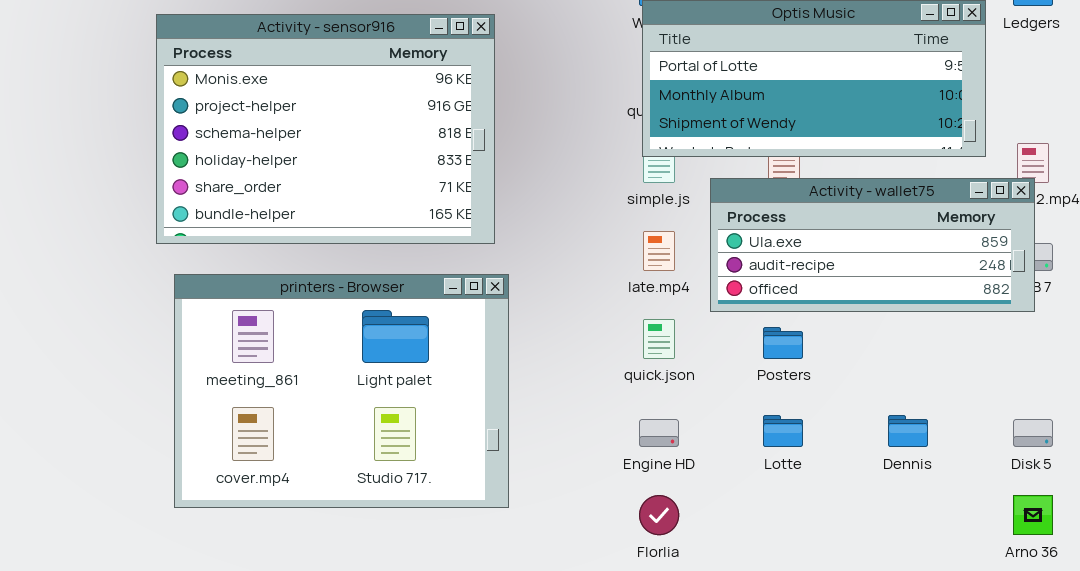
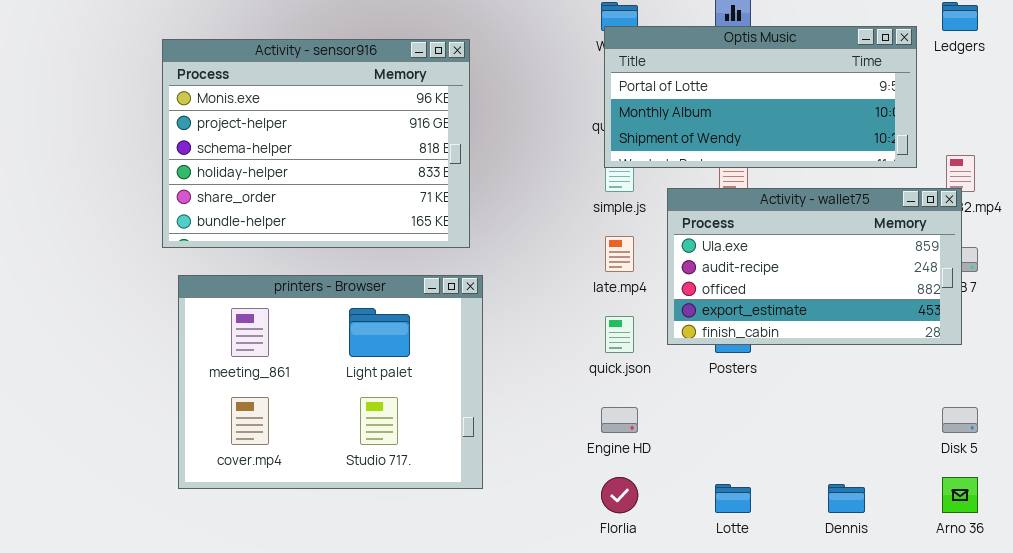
Activity - wallet75: [710,178,1035,312] -> [667,188,962,345], resized
Lotte: [763,415,803,447] -> [715,484,751,513], moved
Dennis: [888,415,928,447] -> [828,484,865,513], moved

